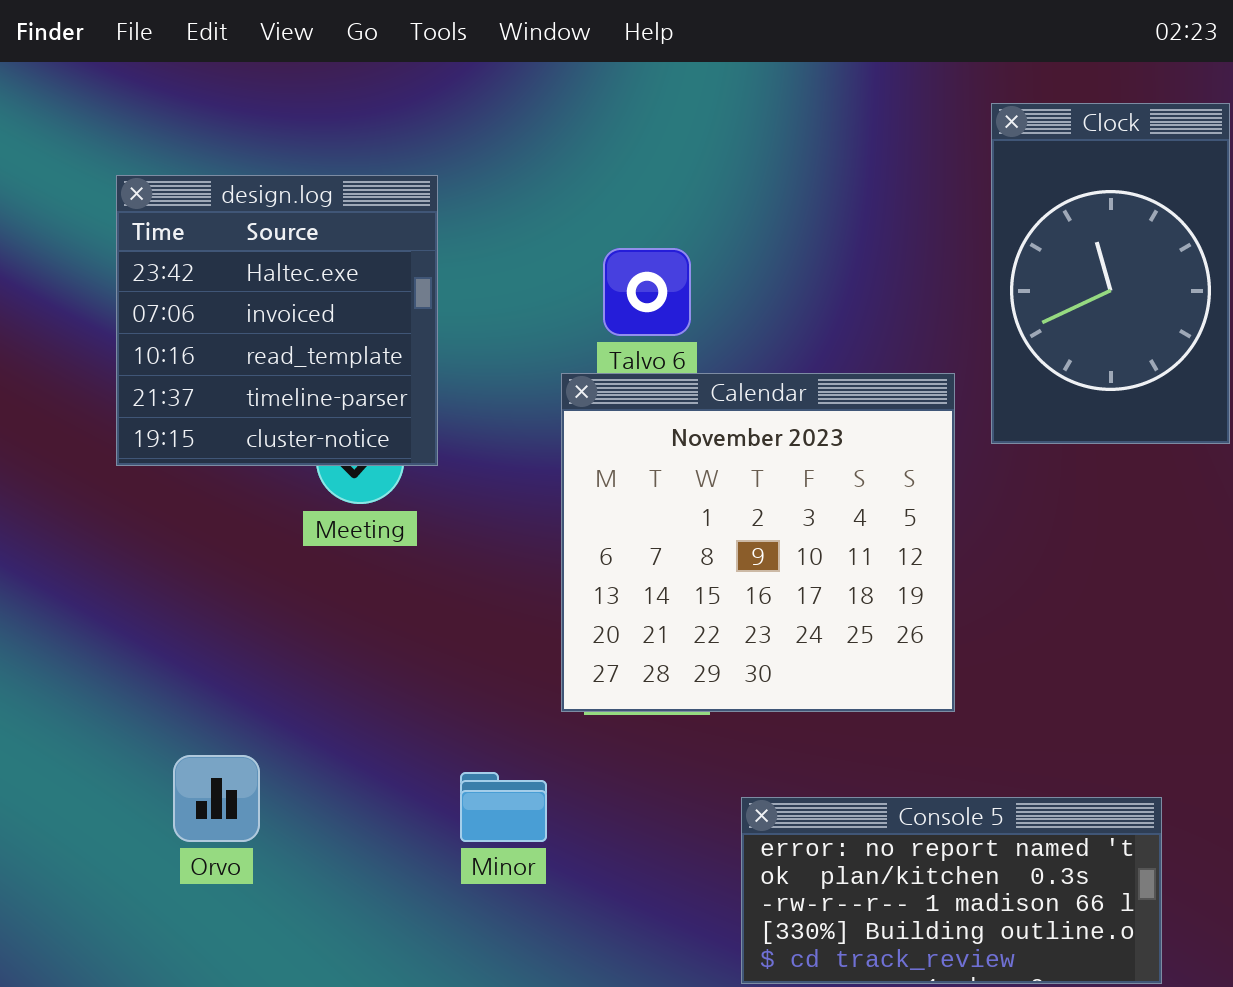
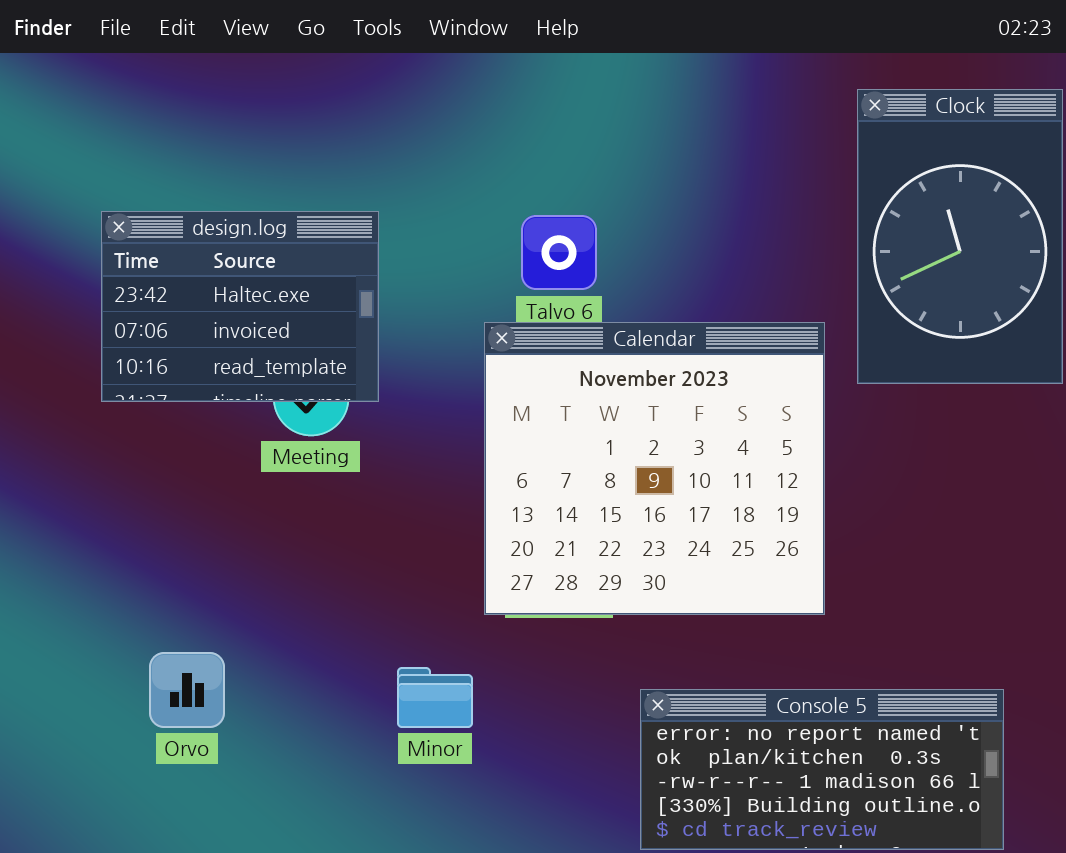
design.log: [116,175,438,466] -> [101,211,379,402], resized

